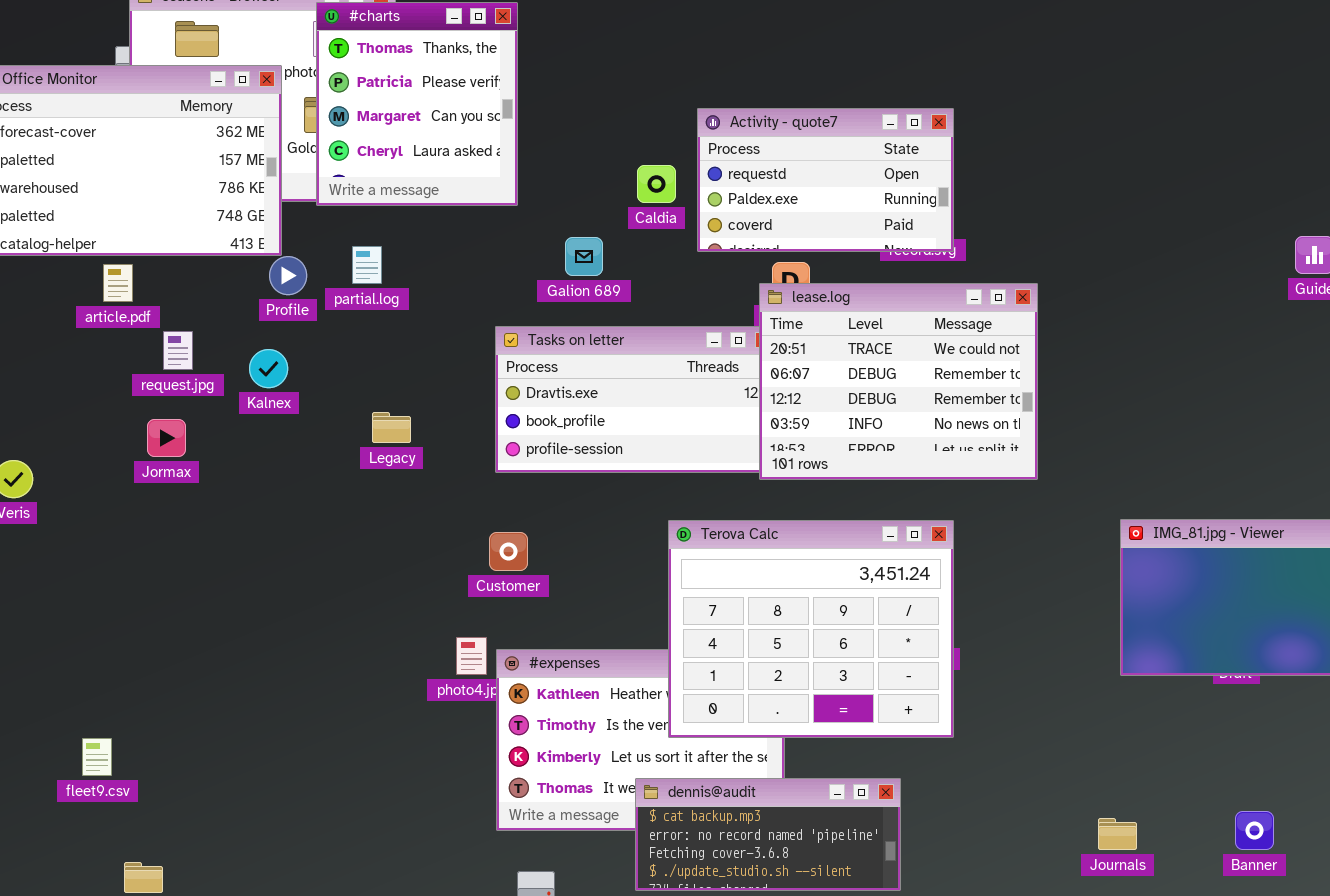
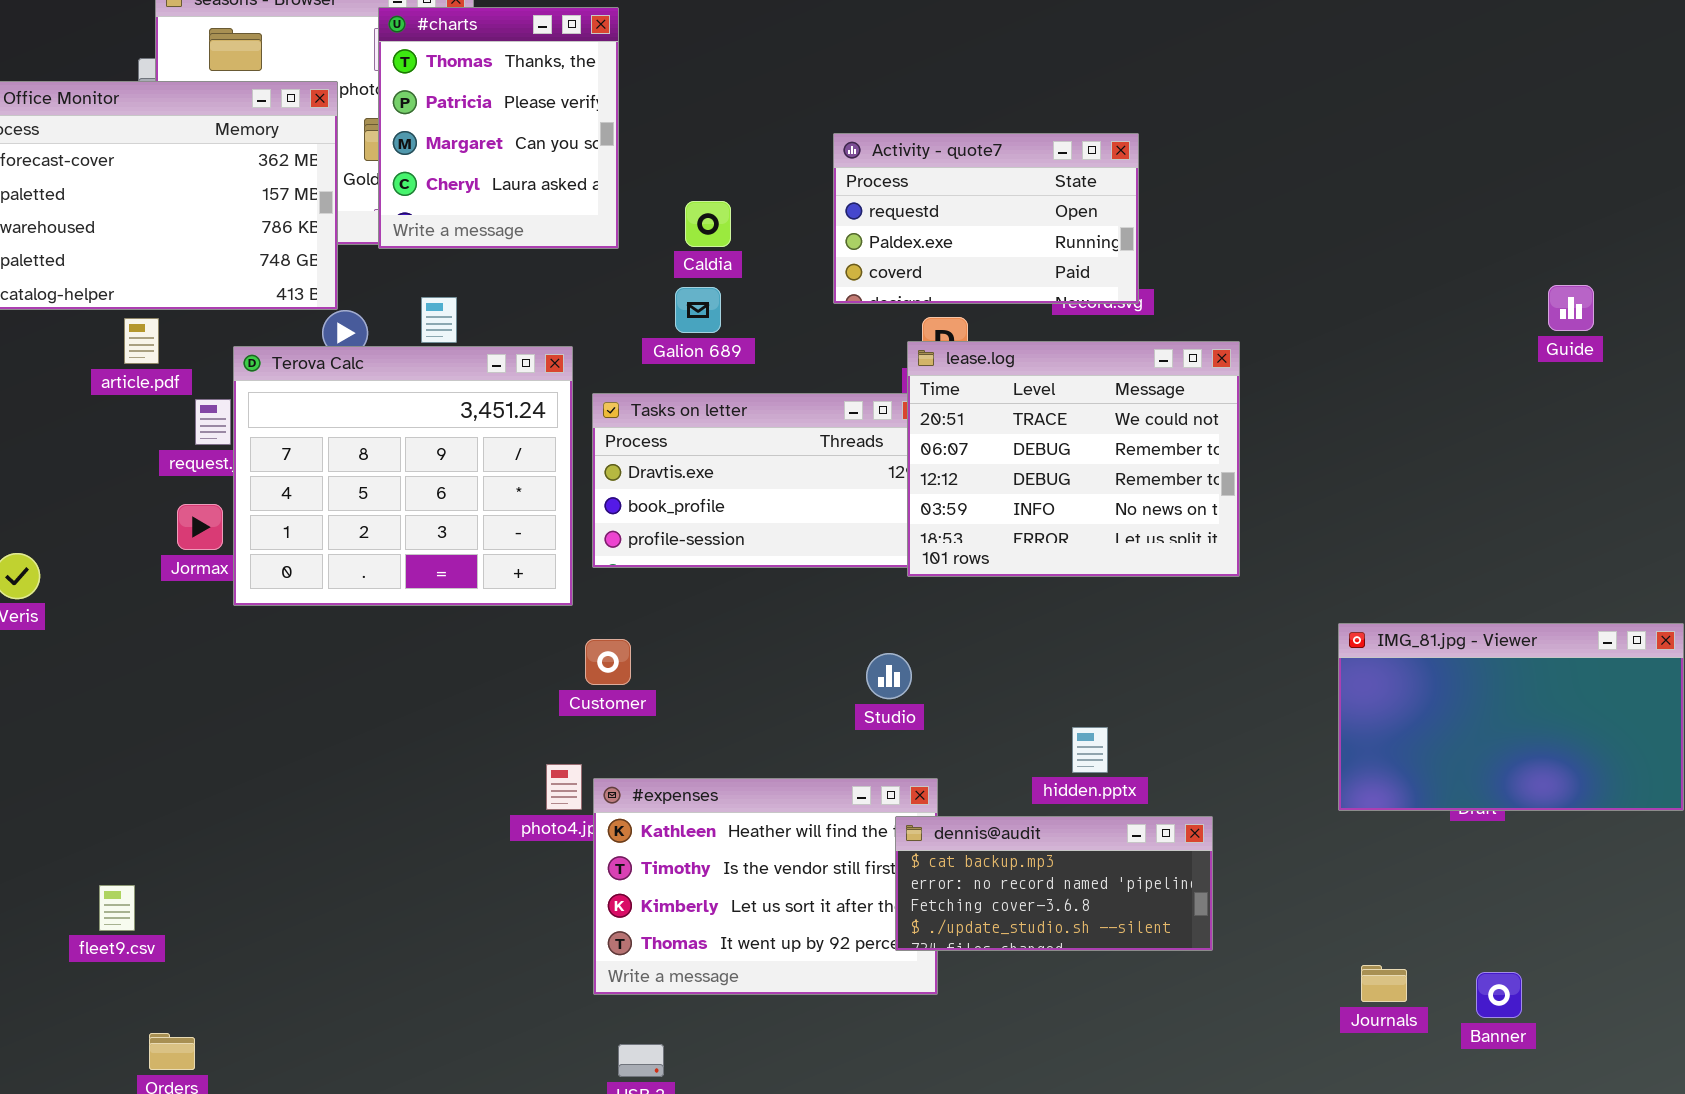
Caldia: [637,165,676,203] -> [685,201,731,247], moved
Terova Calc: [668,520,954,738] -> [233,346,573,606], moved
dennis@audit: [635,778,901,891] -> [895,816,1213,951], moved
Journals: [1098,818,1137,850] -> [1361,965,1407,1002], moved

